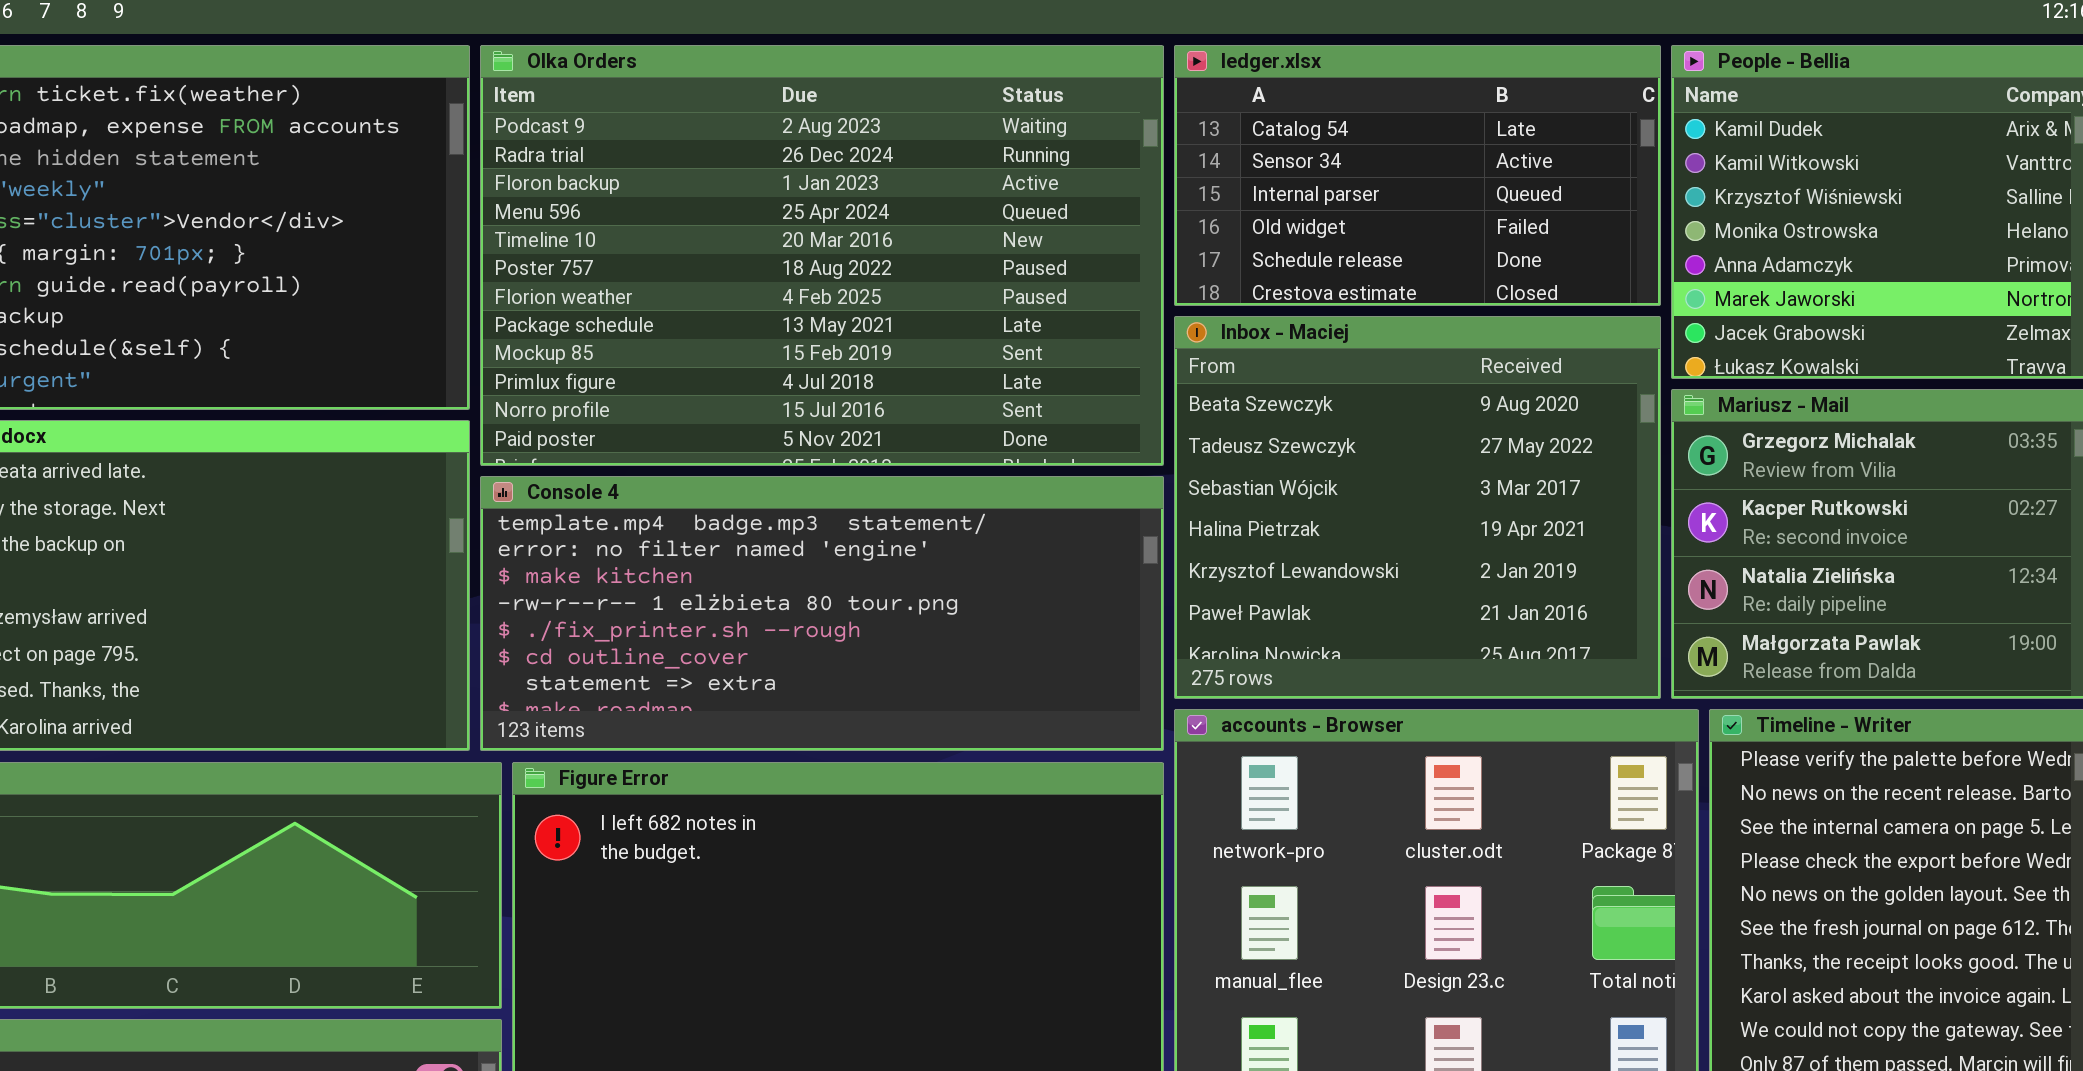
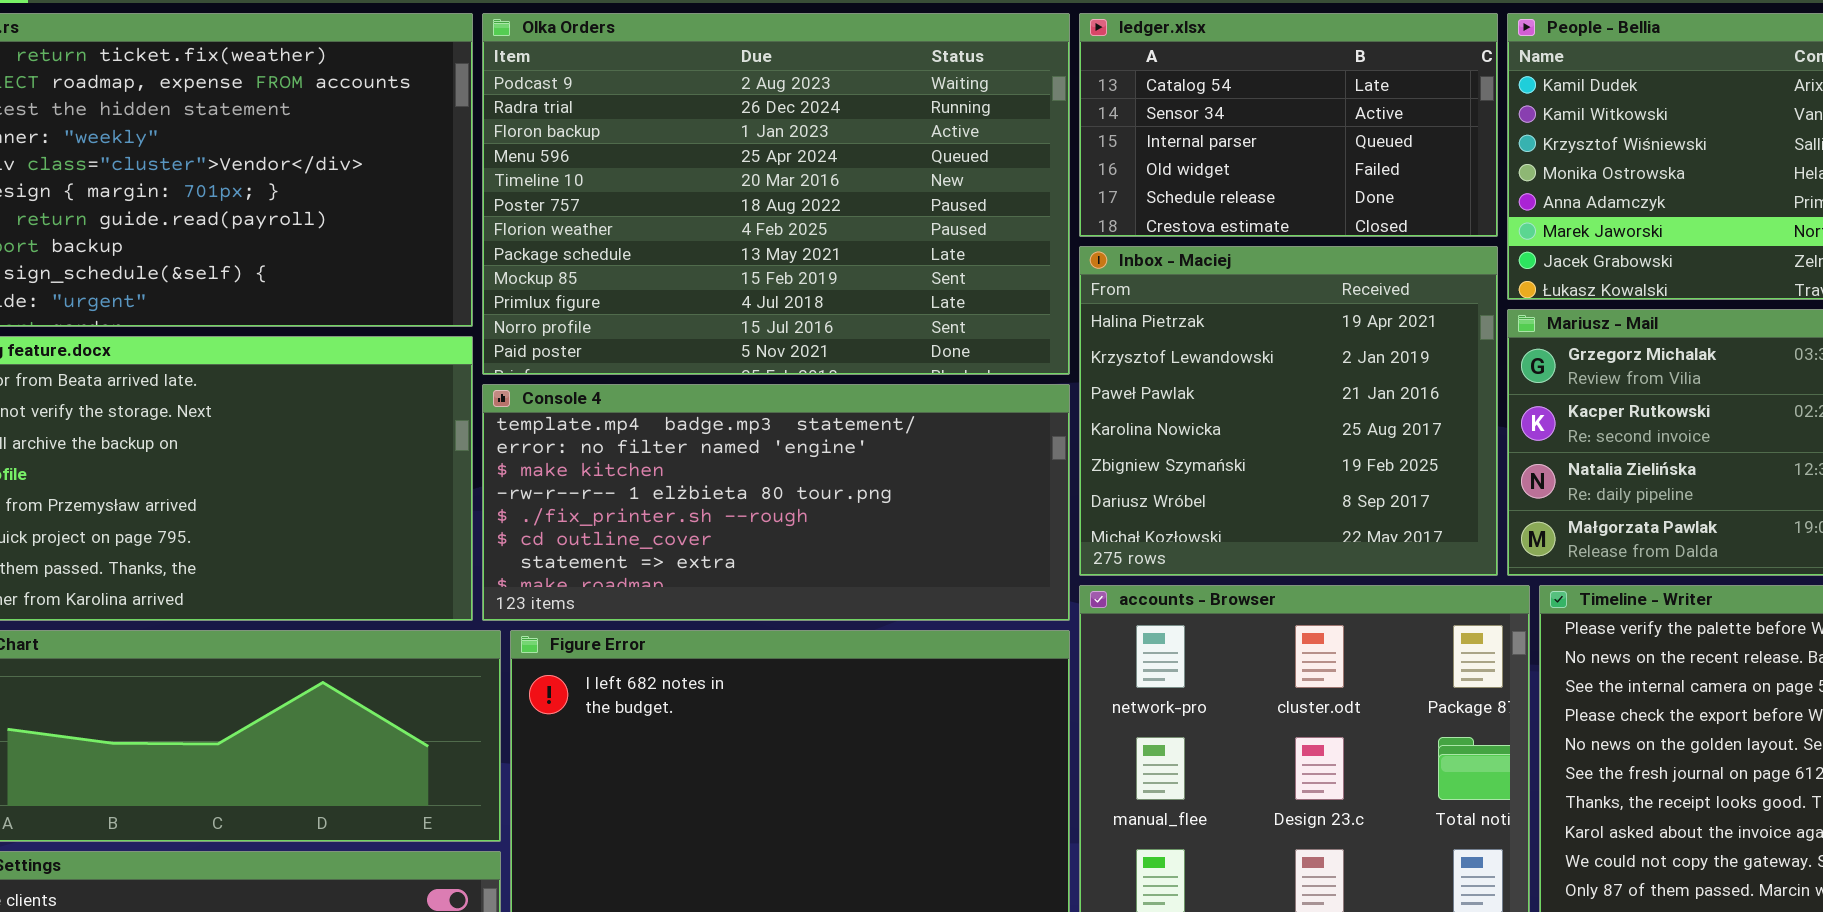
Inbox - Maciej: [1174,316,1661,699] -> [1079,246,1498,576], scrolled down 3 rows

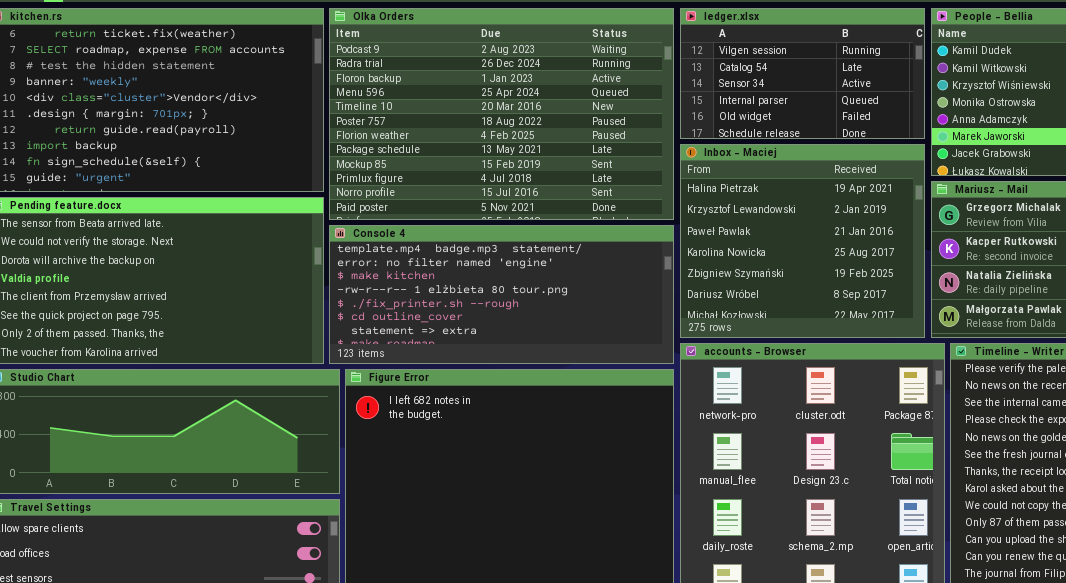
ledger.xlsx: [1079,13,1498,237] -> [680,8,925,139], scrolled up 1 row

